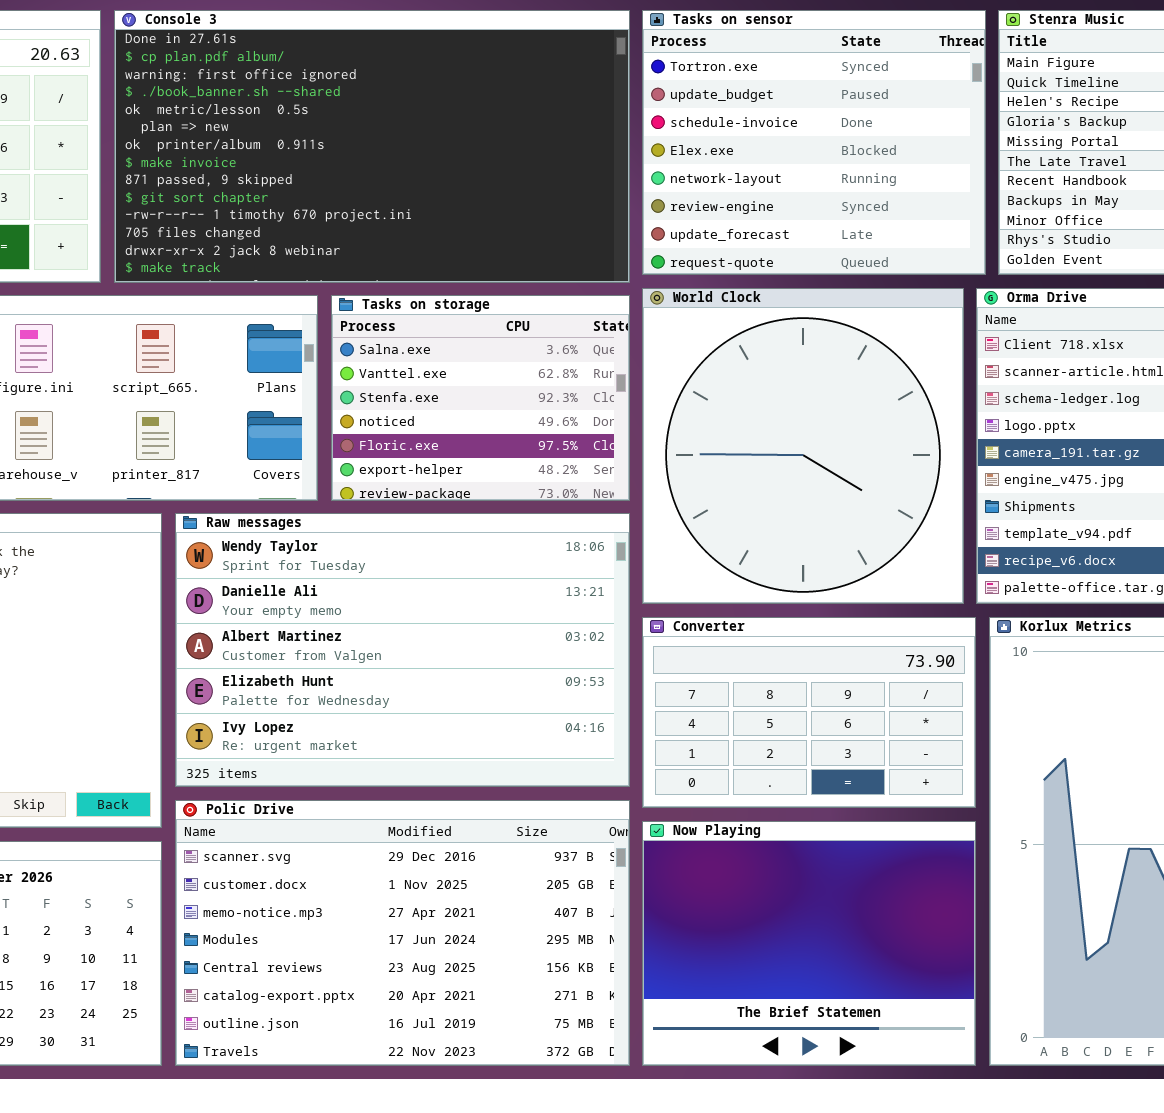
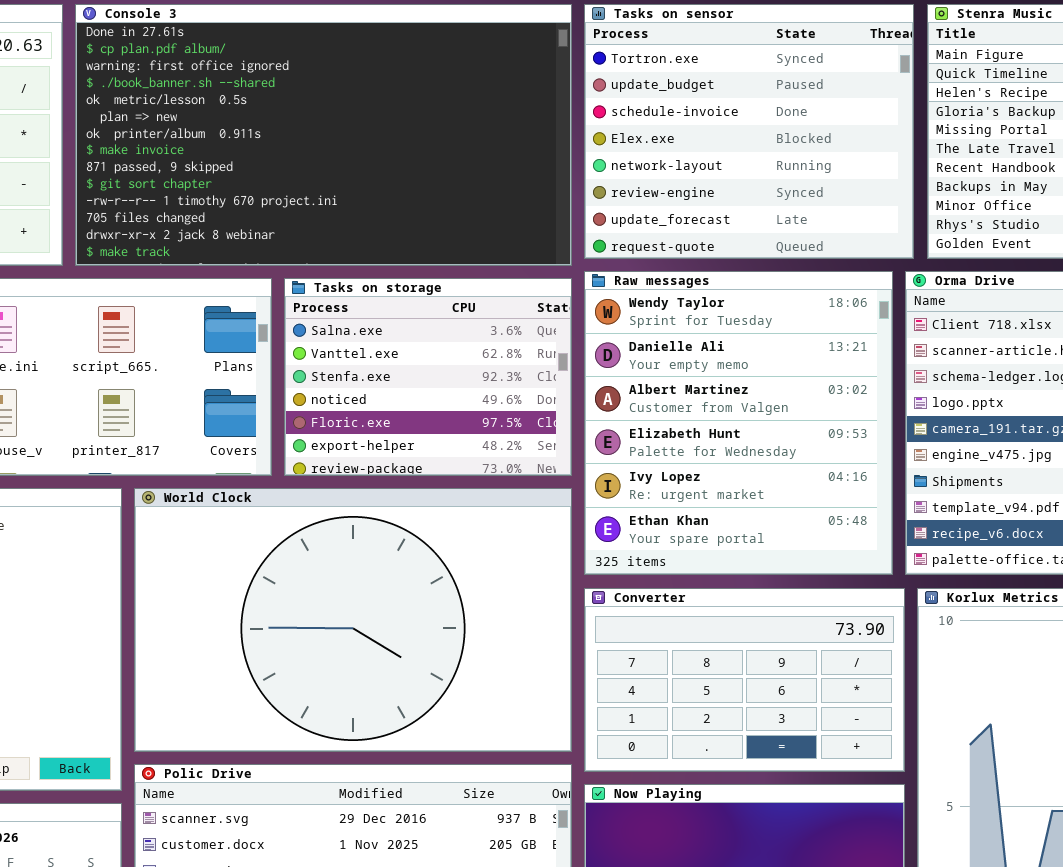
World Clock: [642,288,964,604] -> [134,488,572,752], moved, resized
Raw messages: [175,513,630,787] -> [584,271,893,575], moved, resized

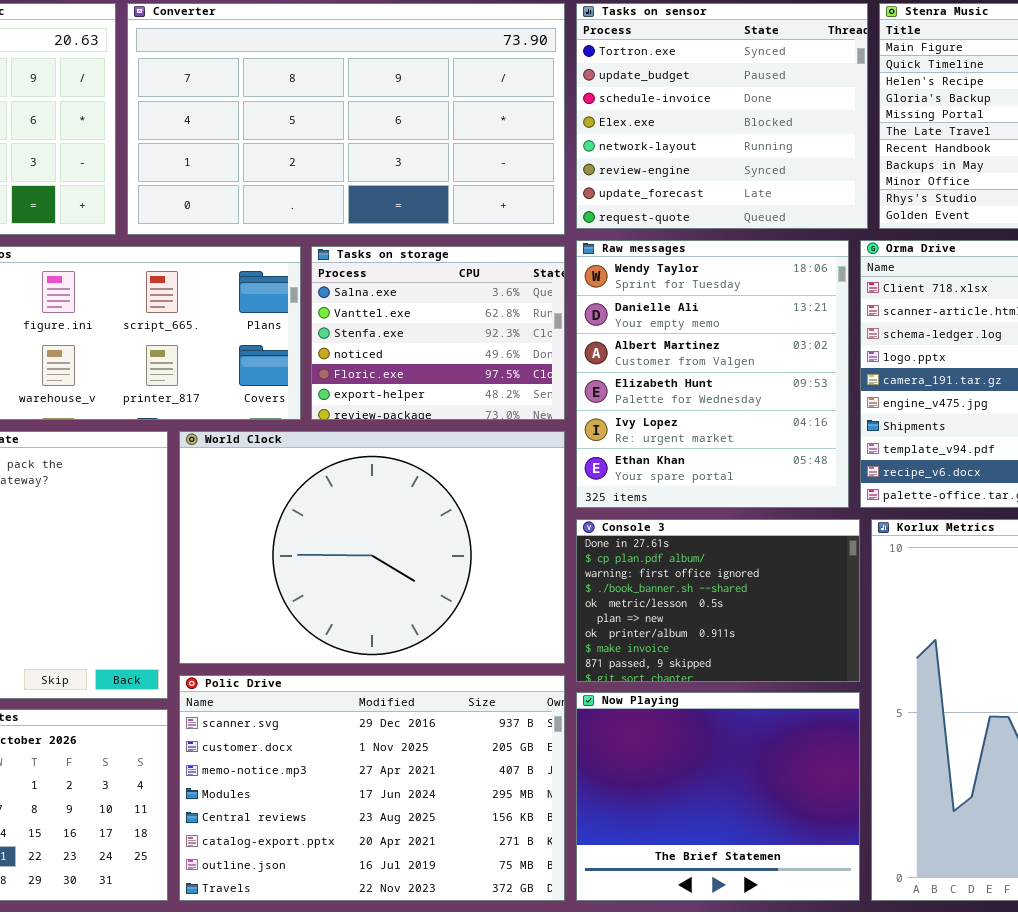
Console 3: [75,4,572,266] -> [576,519,860,682], moved, resized
Converter: [584,588,905,772] -> [127,3,565,235], moved, resized

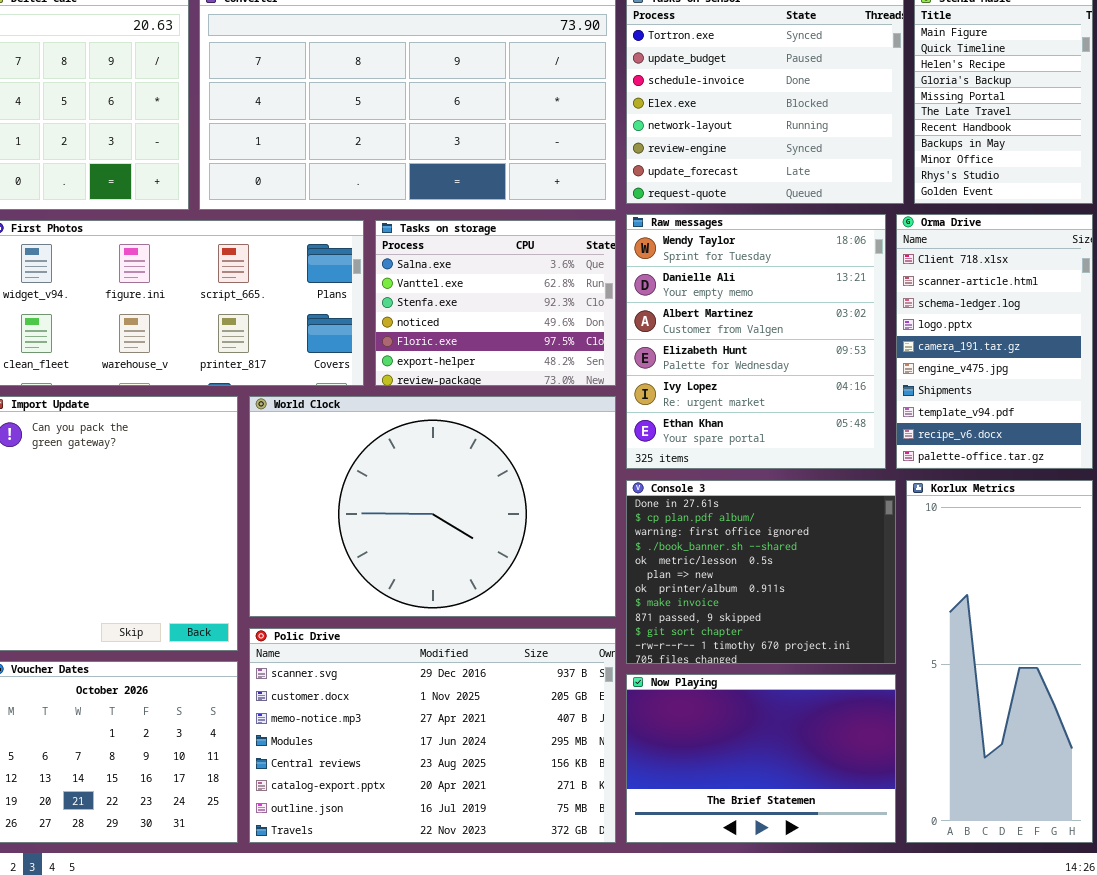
Console 3: [576,519,860,682] -> [626,480,896,664], resized
Now Playing: [576,692,860,901] -> [626,674,896,843], resized

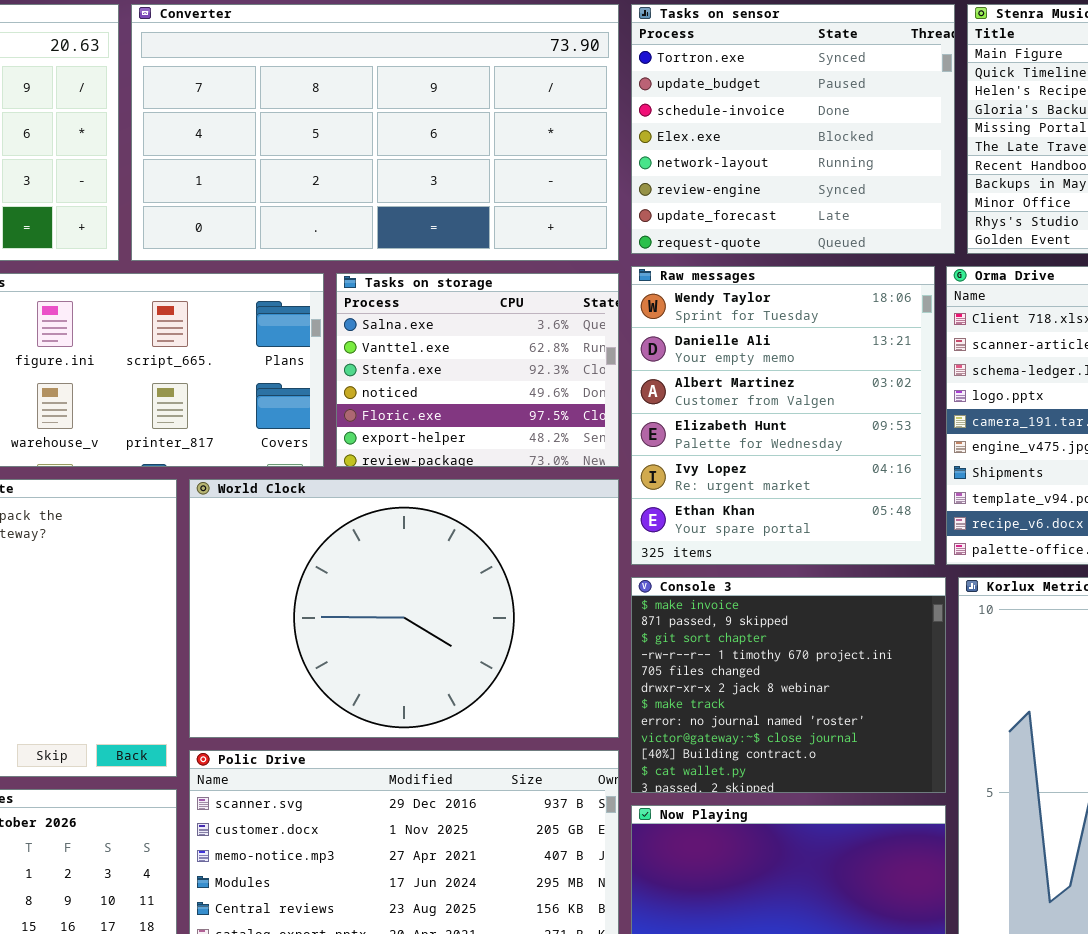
Console 3: [626,480,896,664] -> [631,577,946,793], scrolled down 7 rows

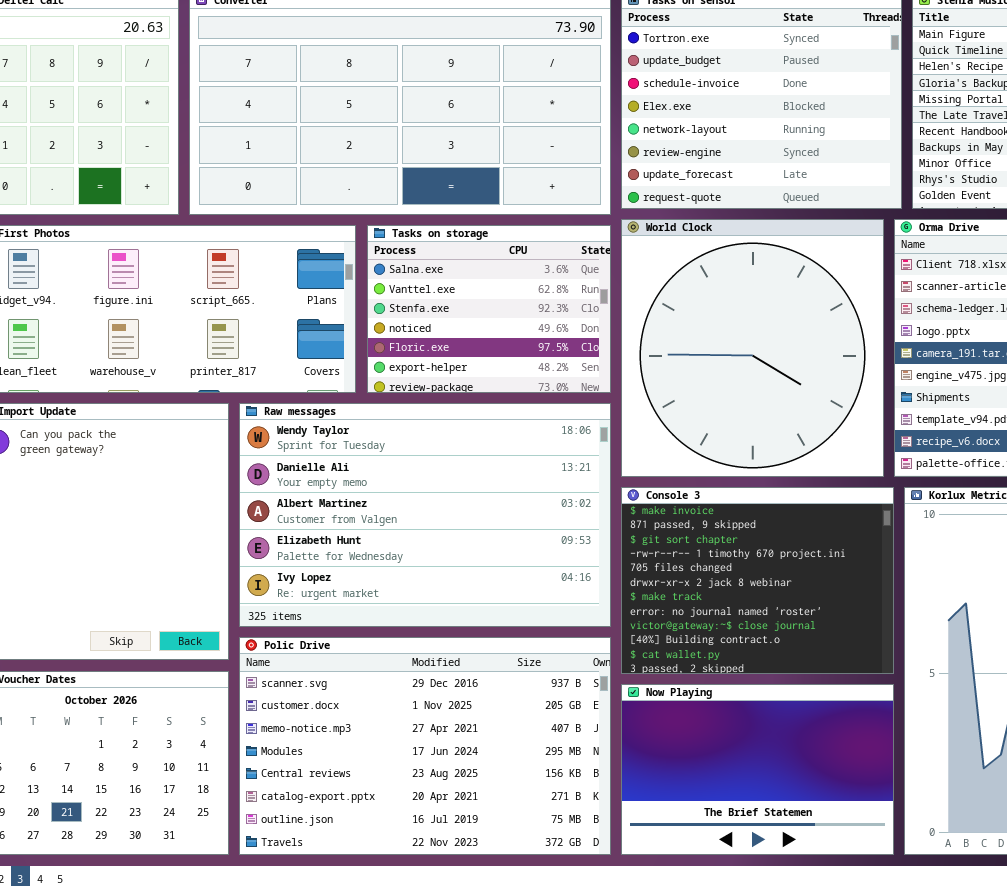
Raw messages: [631,266,935,565] -> [239,403,611,627], moved, resized
World Clock: [189,479,619,738] -> [621,219,884,477], moved, resized

